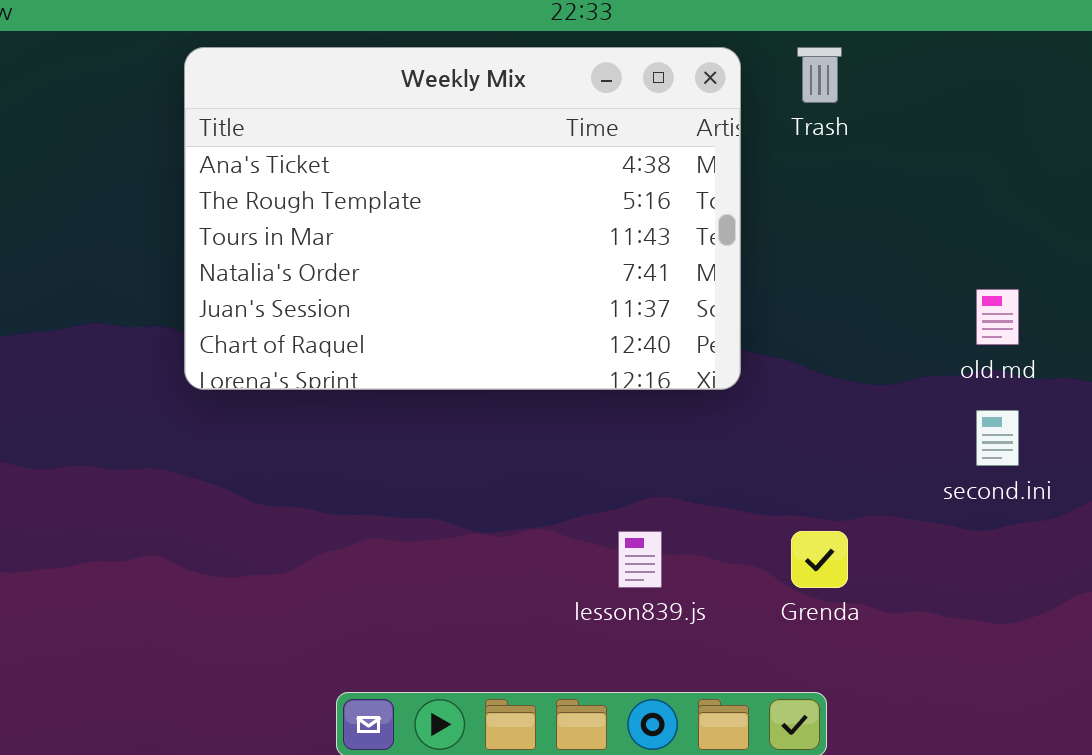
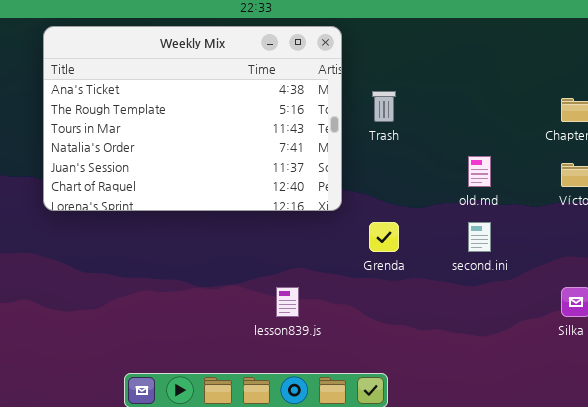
Trash: [797,47,842,103] -> [372,91,396,122], moved
Grenda: [791,531,848,588] -> [369,222,399,252], moved

